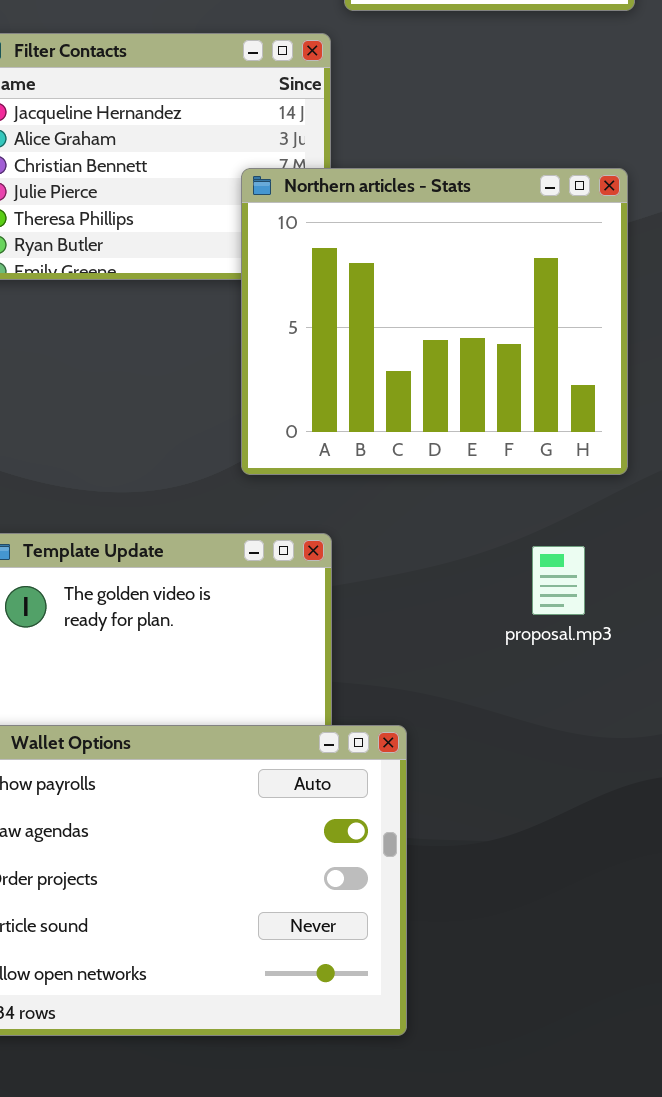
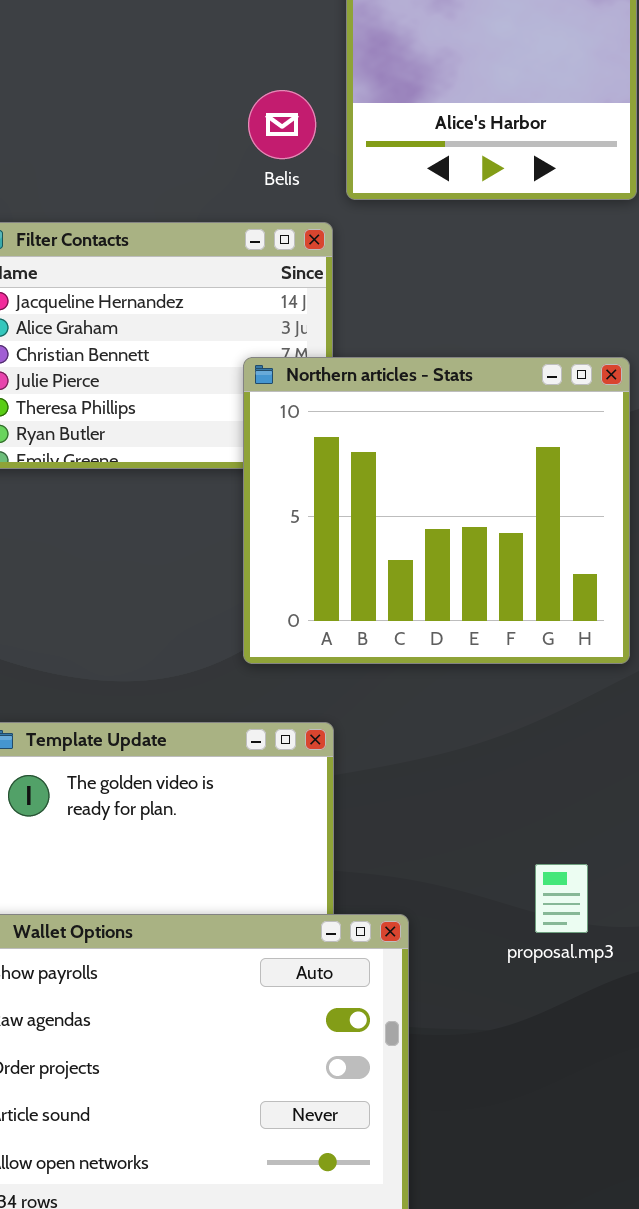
proposal.mp3: [532,546,585,615] -> [535,864,588,933], moved

